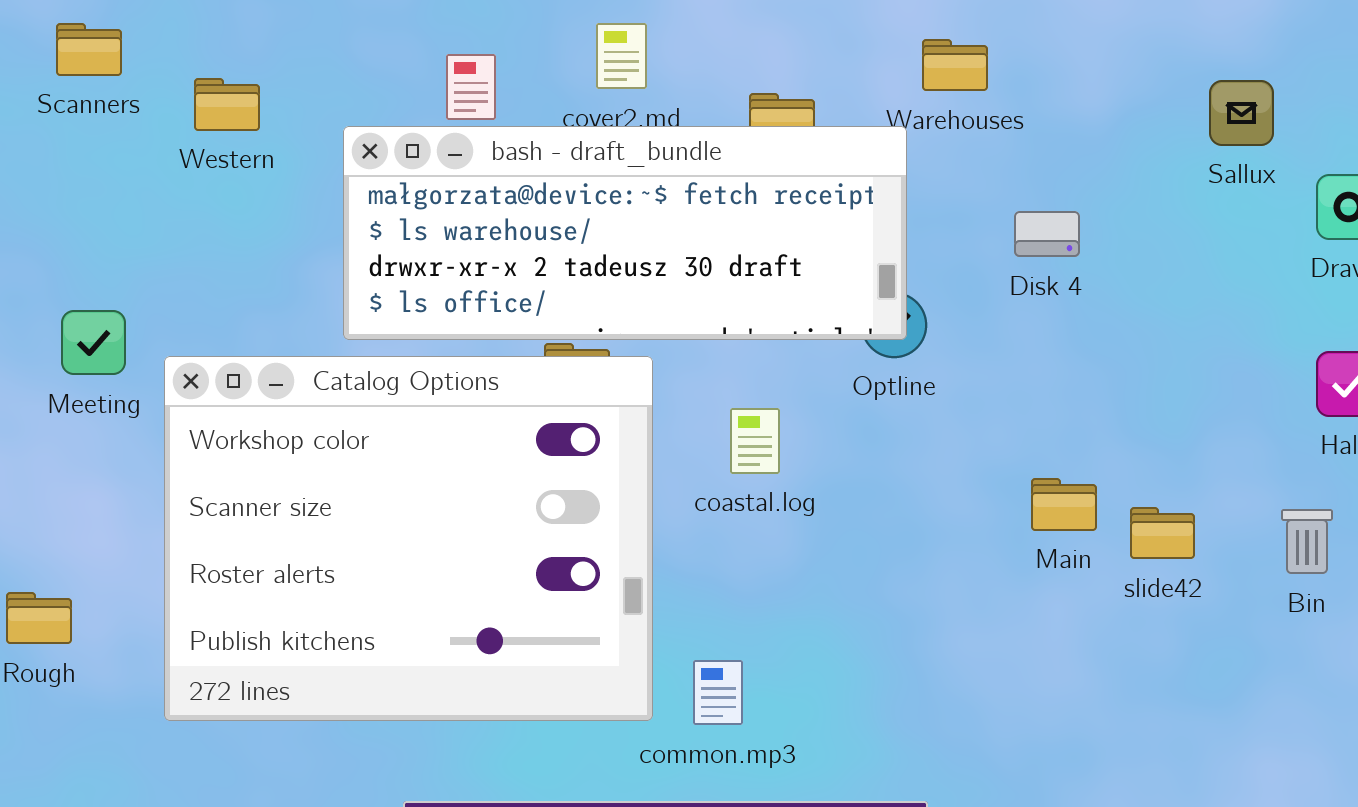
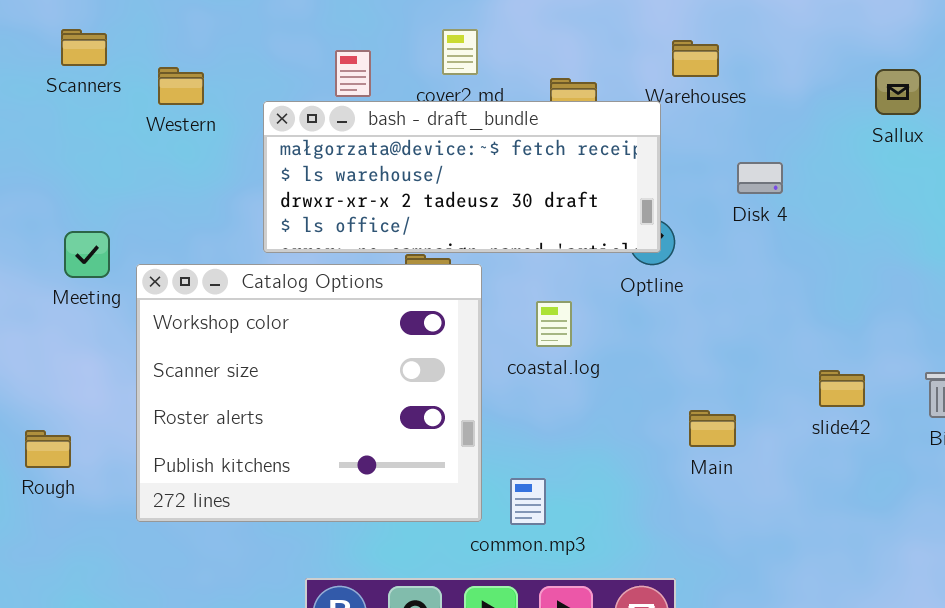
Main: [1031,478,1097,531] -> [689,410,736,447], moved

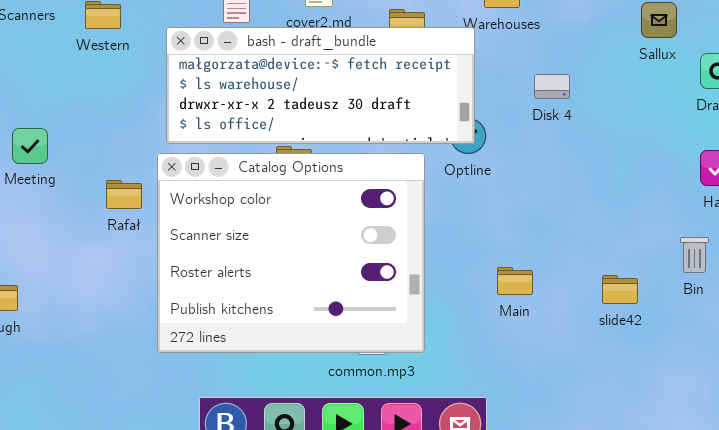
Catalog Options: [136,264,482,522] -> [157,153,425,353], moved
slide42: [819,370,865,407] -> [602,275,638,304], moved

